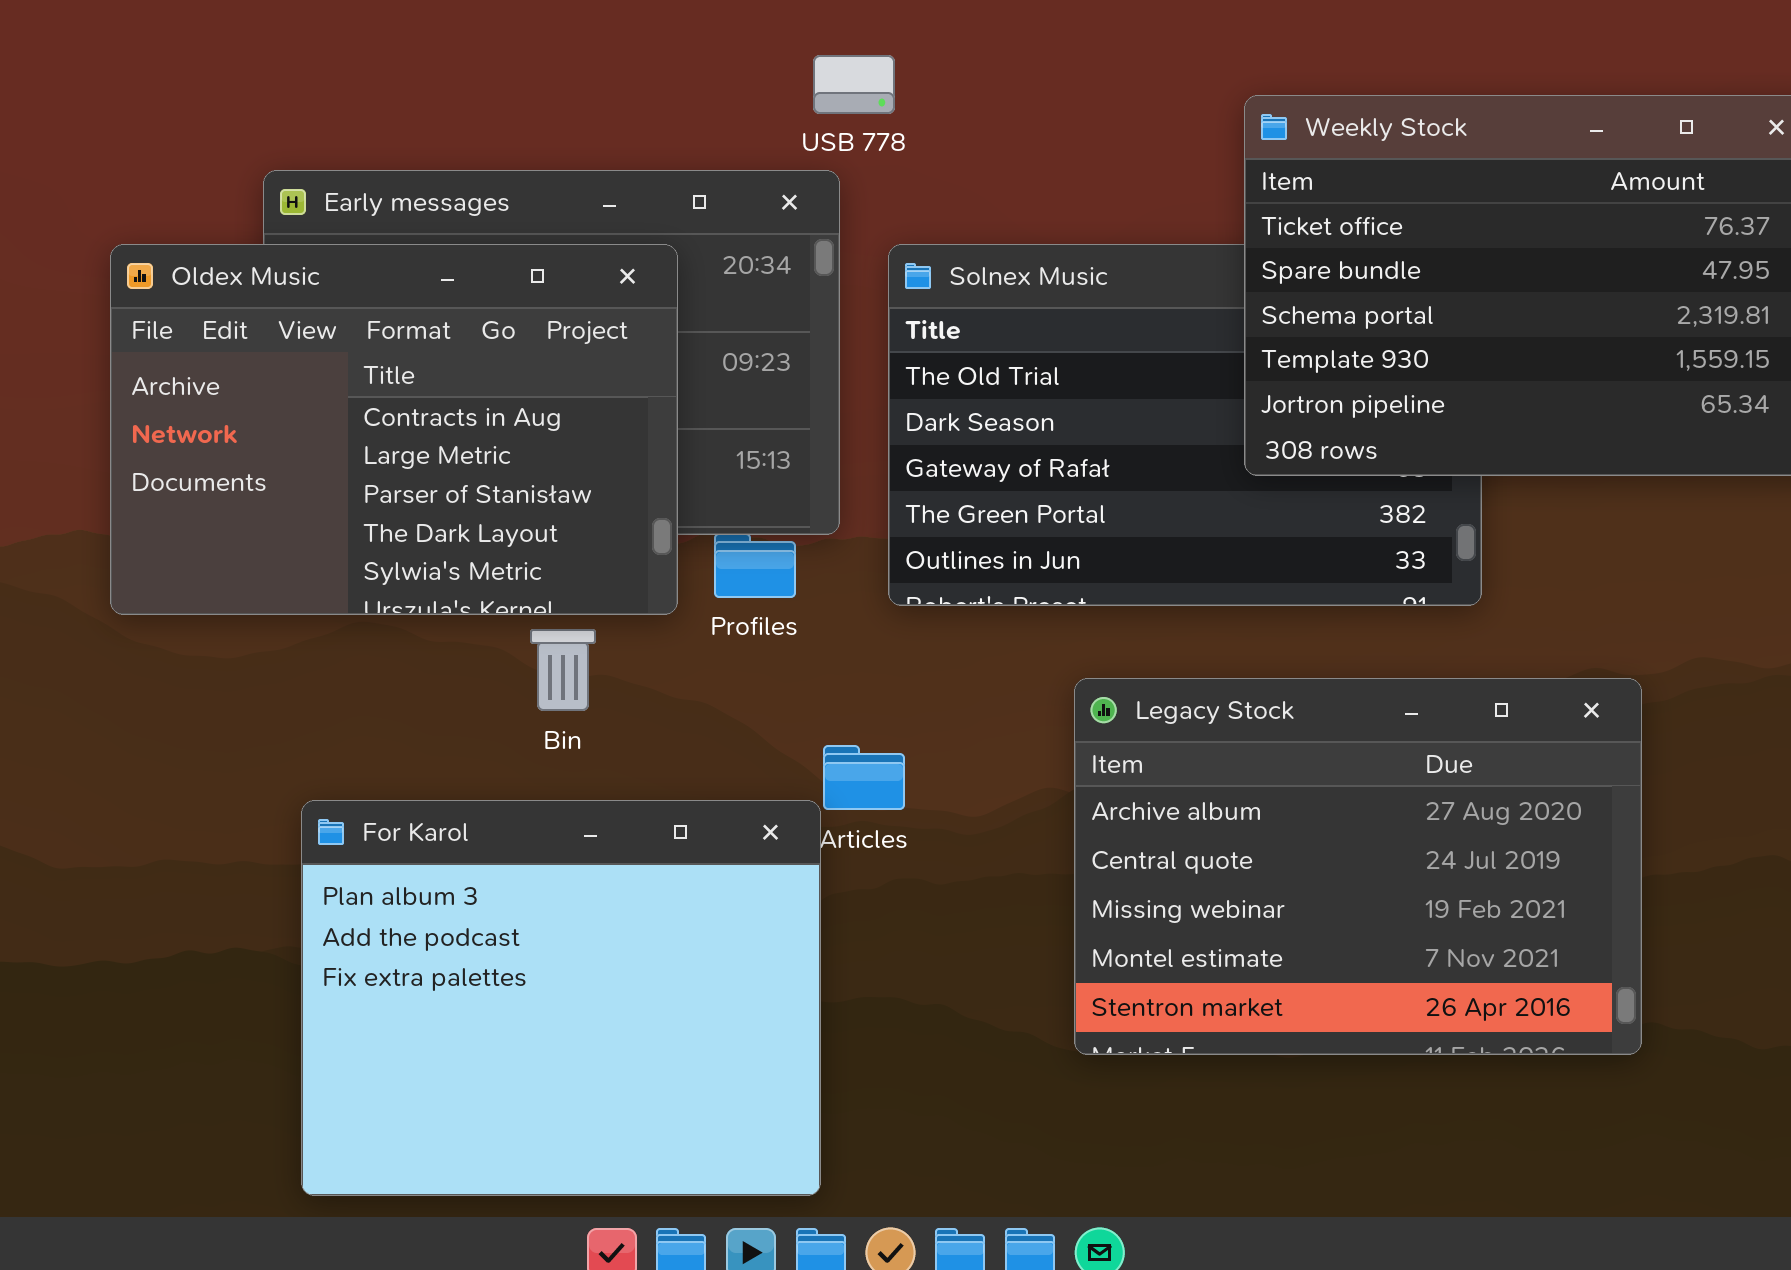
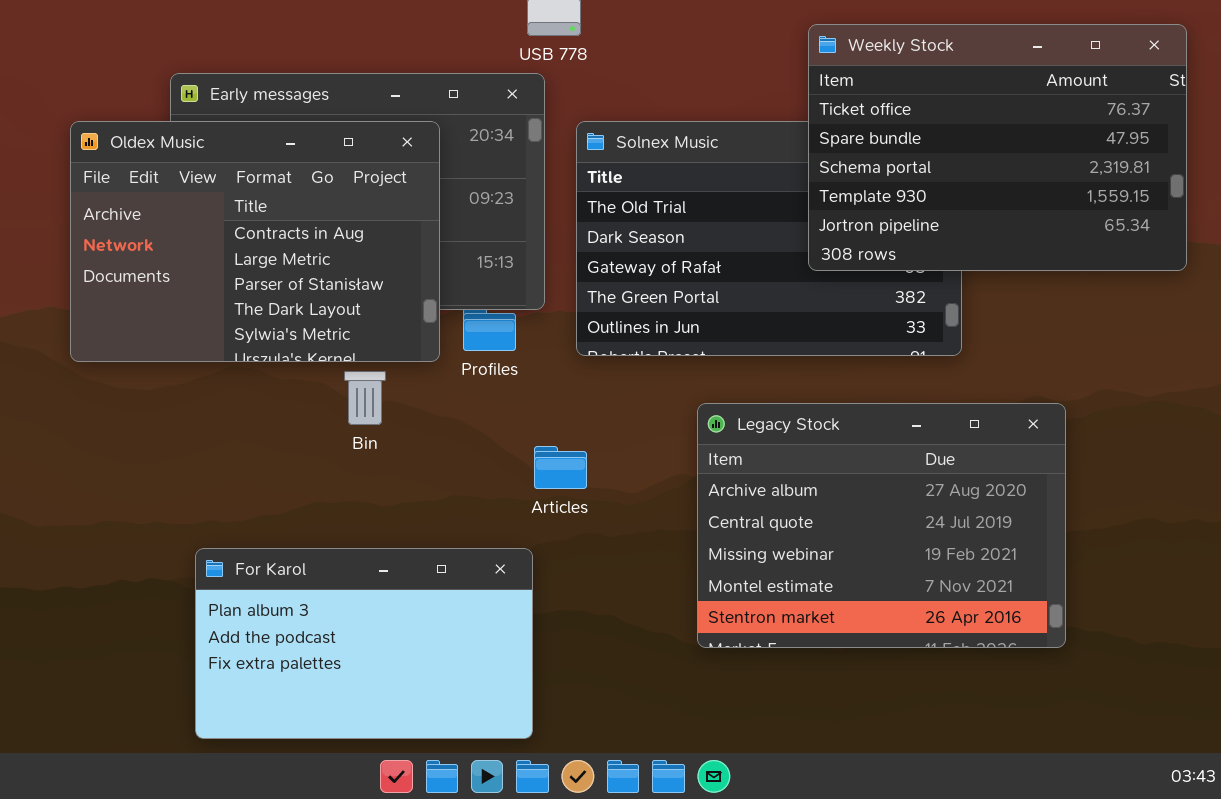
For Karol: [301,800,821,1196] -> [195,548,533,739], resized

